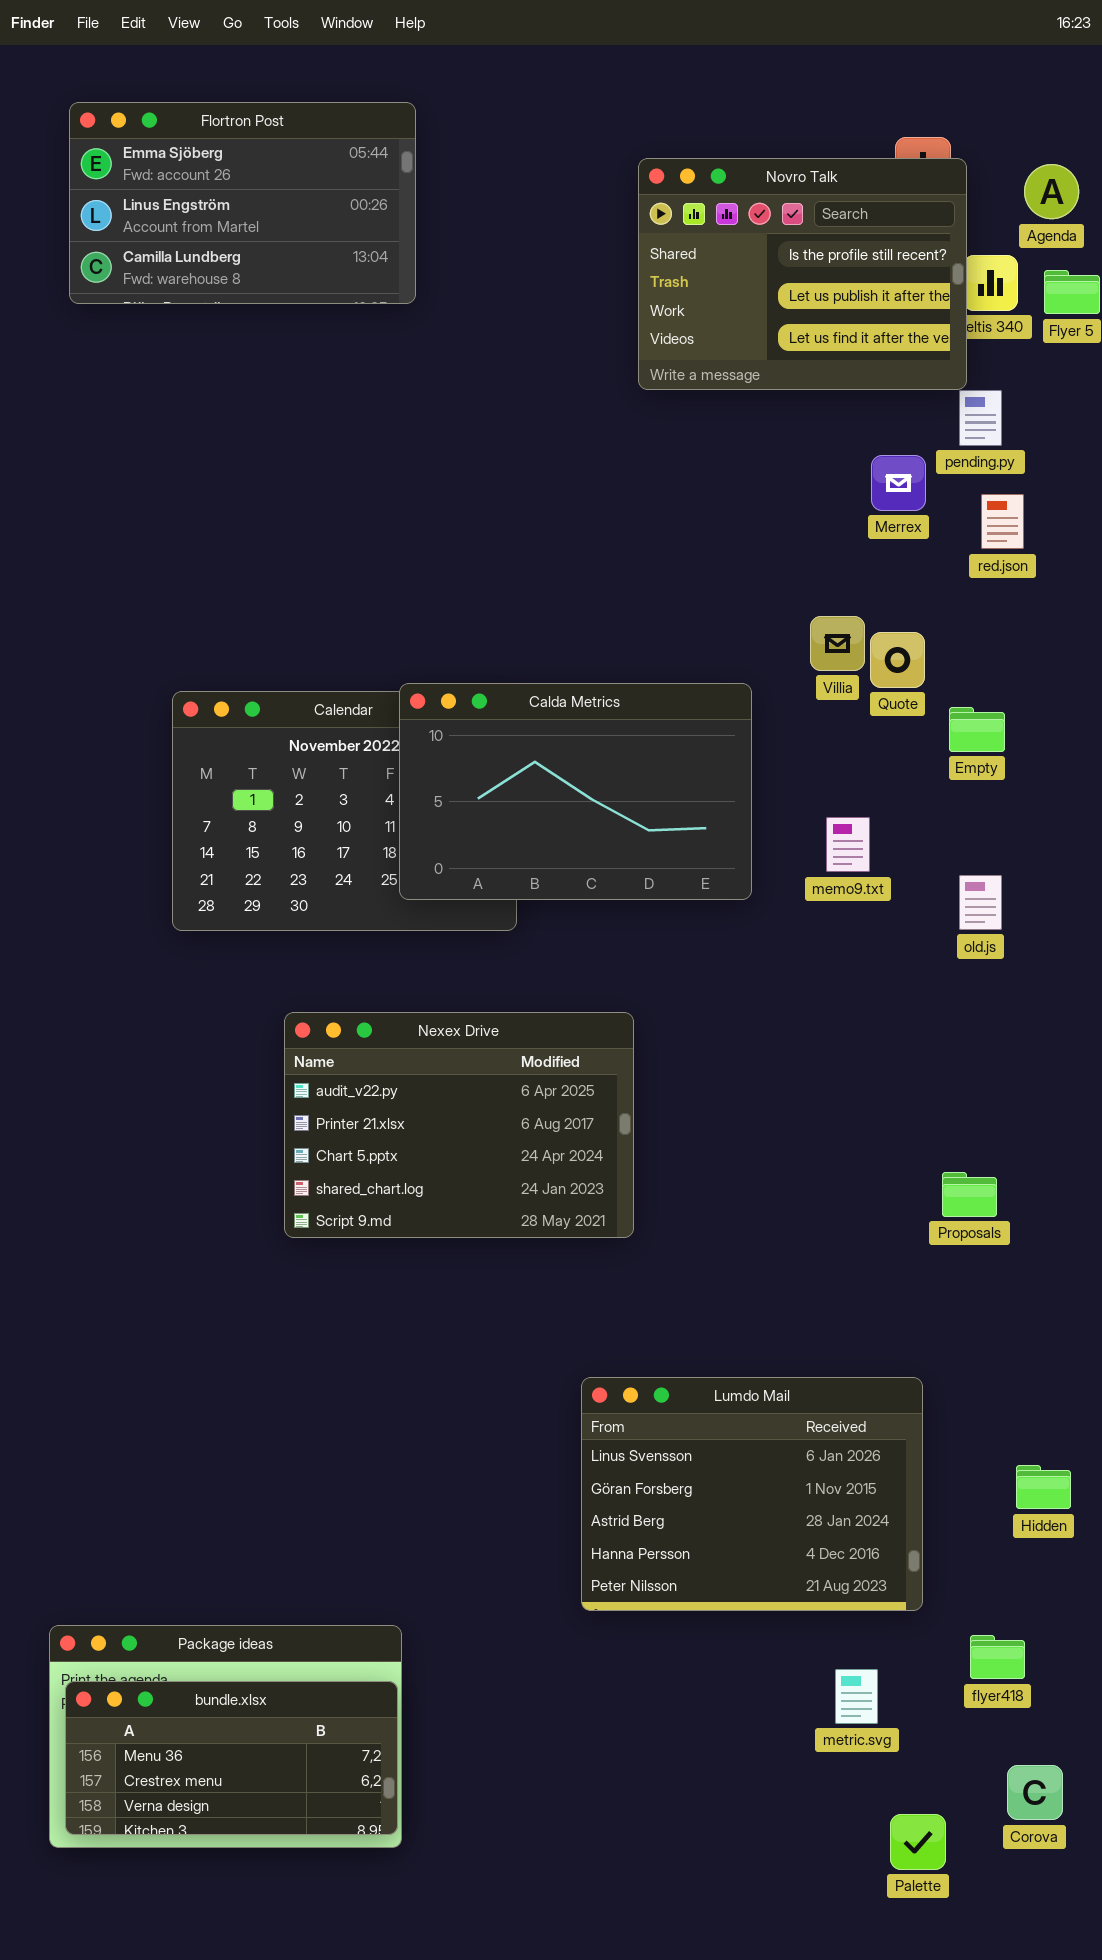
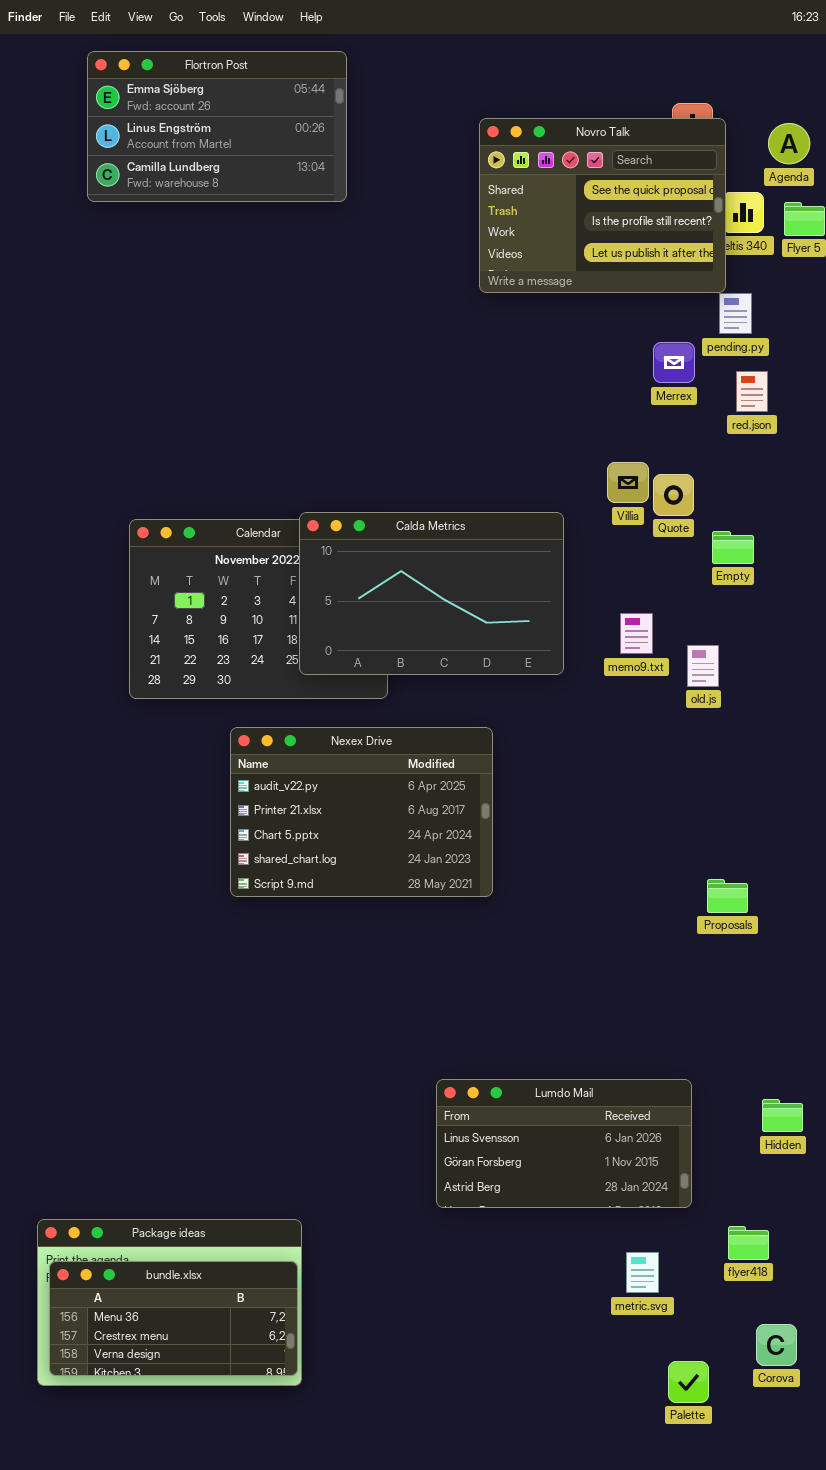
Flortron Post: [69,102,416,304] -> [87,51,347,202], moved
Novro Talk: [638,158,967,390] -> [479,118,726,293], scrolled up 1 row
old.js: [959,875,1002,930] -> [687,645,719,687], moved
Nexex Drive: [284,1012,634,1238] -> [230,727,493,897], moved
Lumdo Mail: [581,1377,923,1611] -> [436,1079,692,1208], resized

